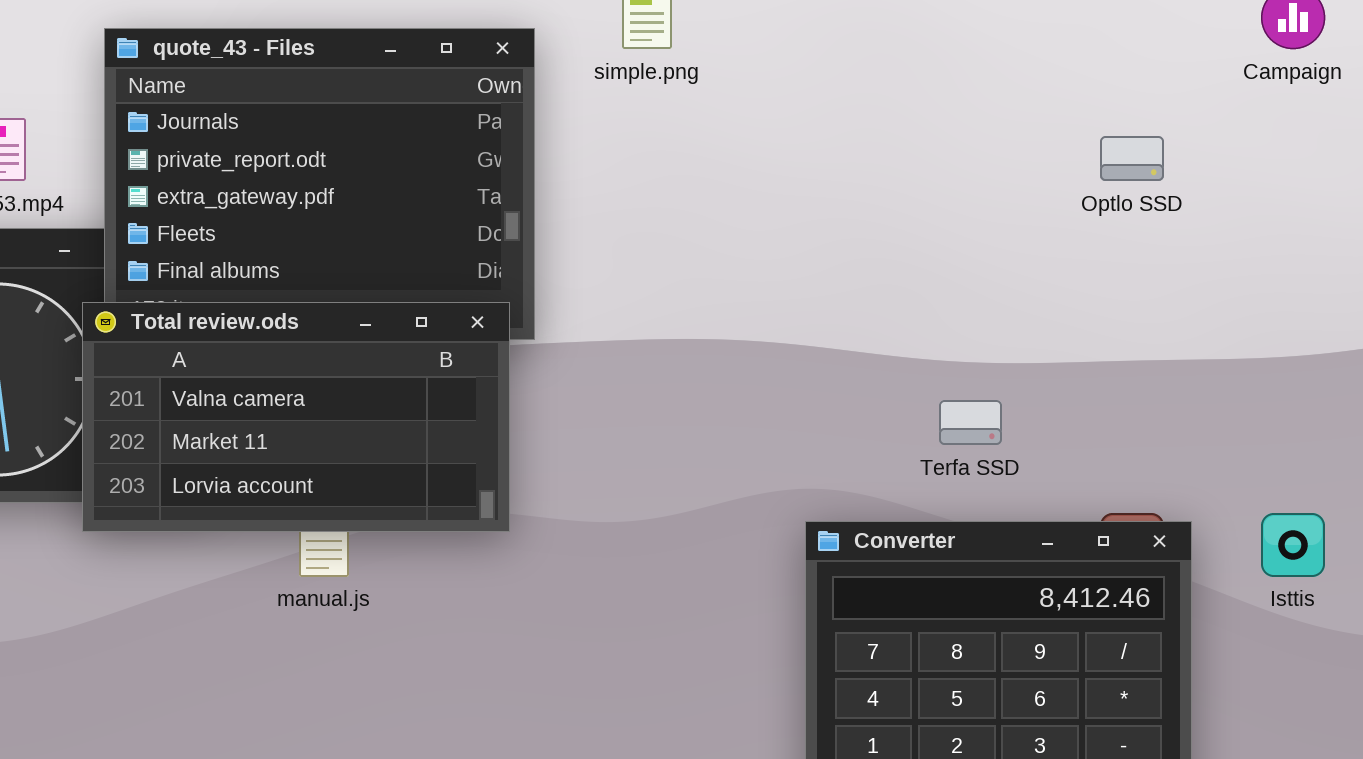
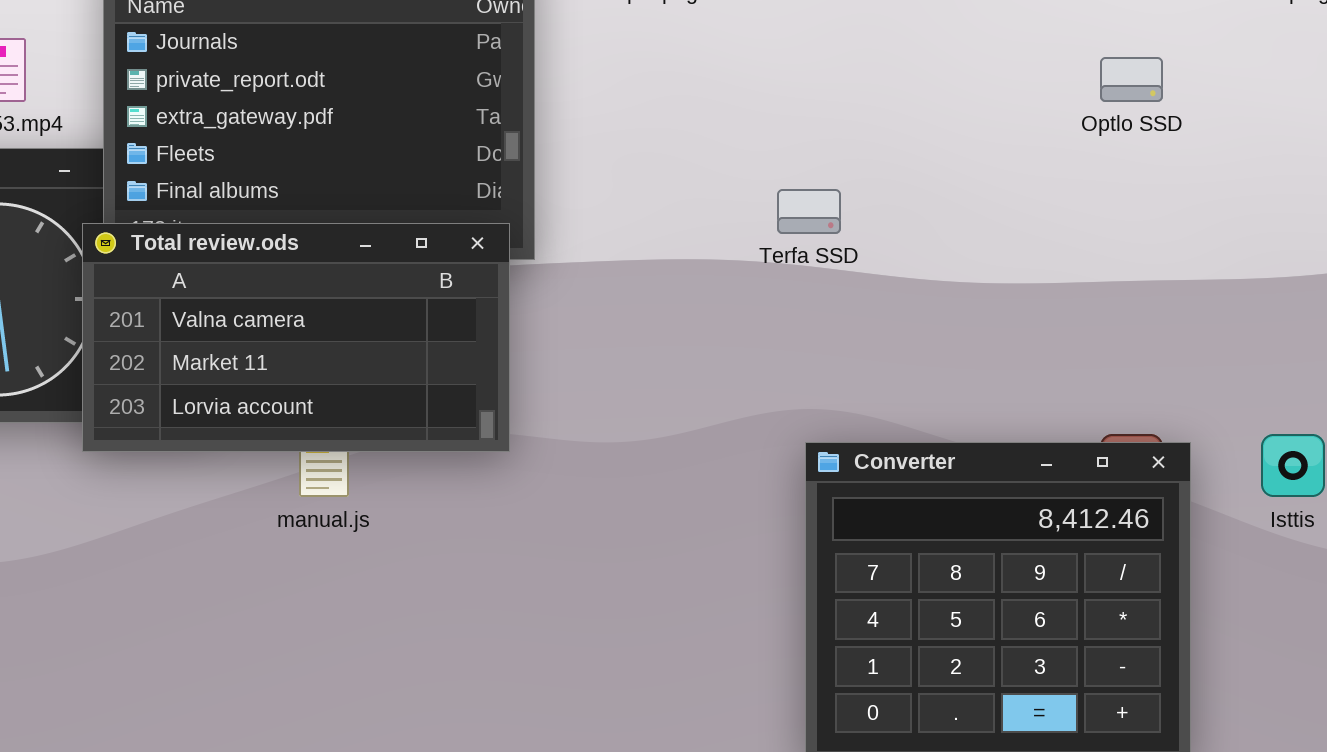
Terfa SSD: [939,400,1002,445] -> [777,189,841,234], moved

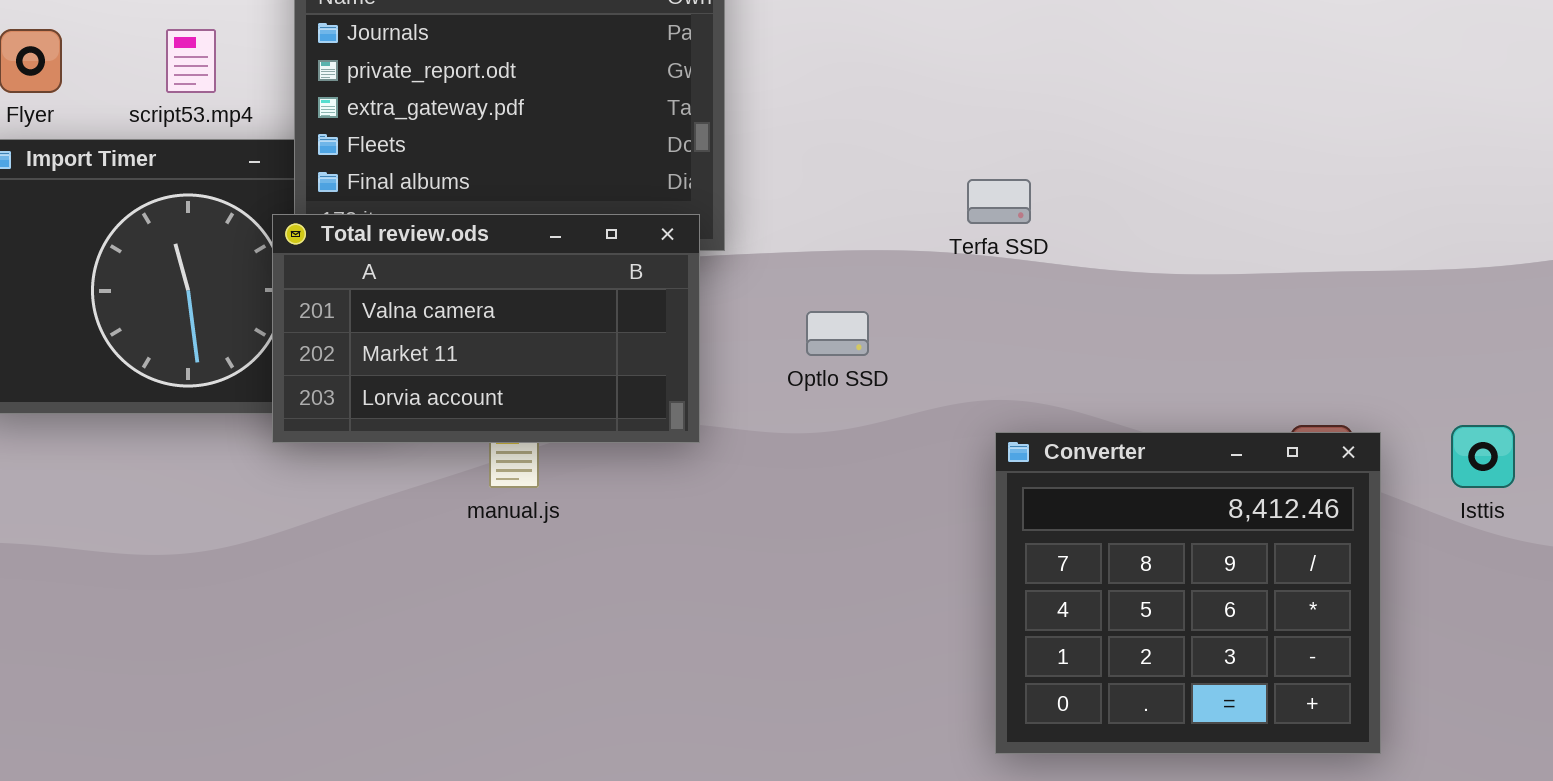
Optlo SSD: [1100,57,1163,102] -> [806,311,869,356], moved

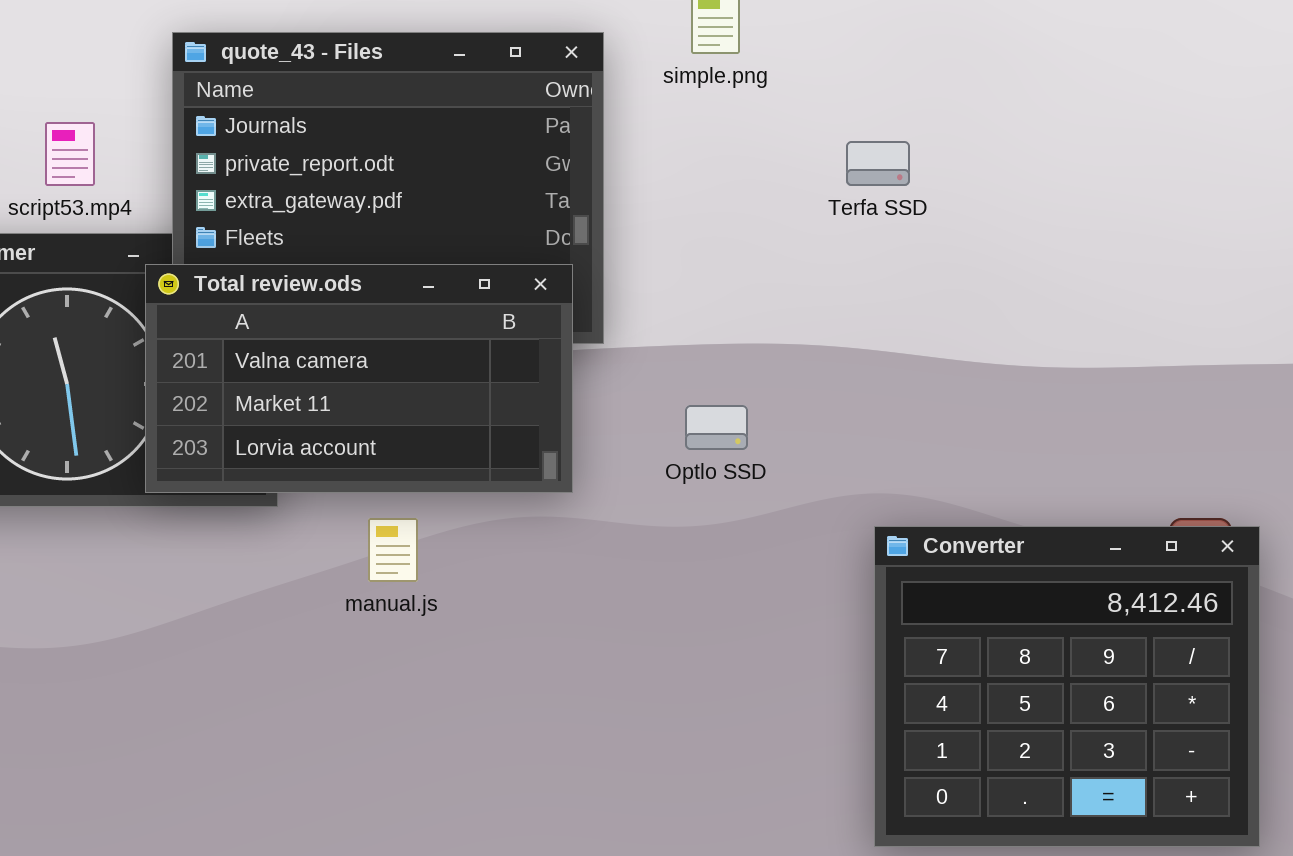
Terfa SSD: [967,179,1031,224] -> [846,141,910,186], moved
Total review.ods: [272,214,700,443] -> [145,264,573,493], moved

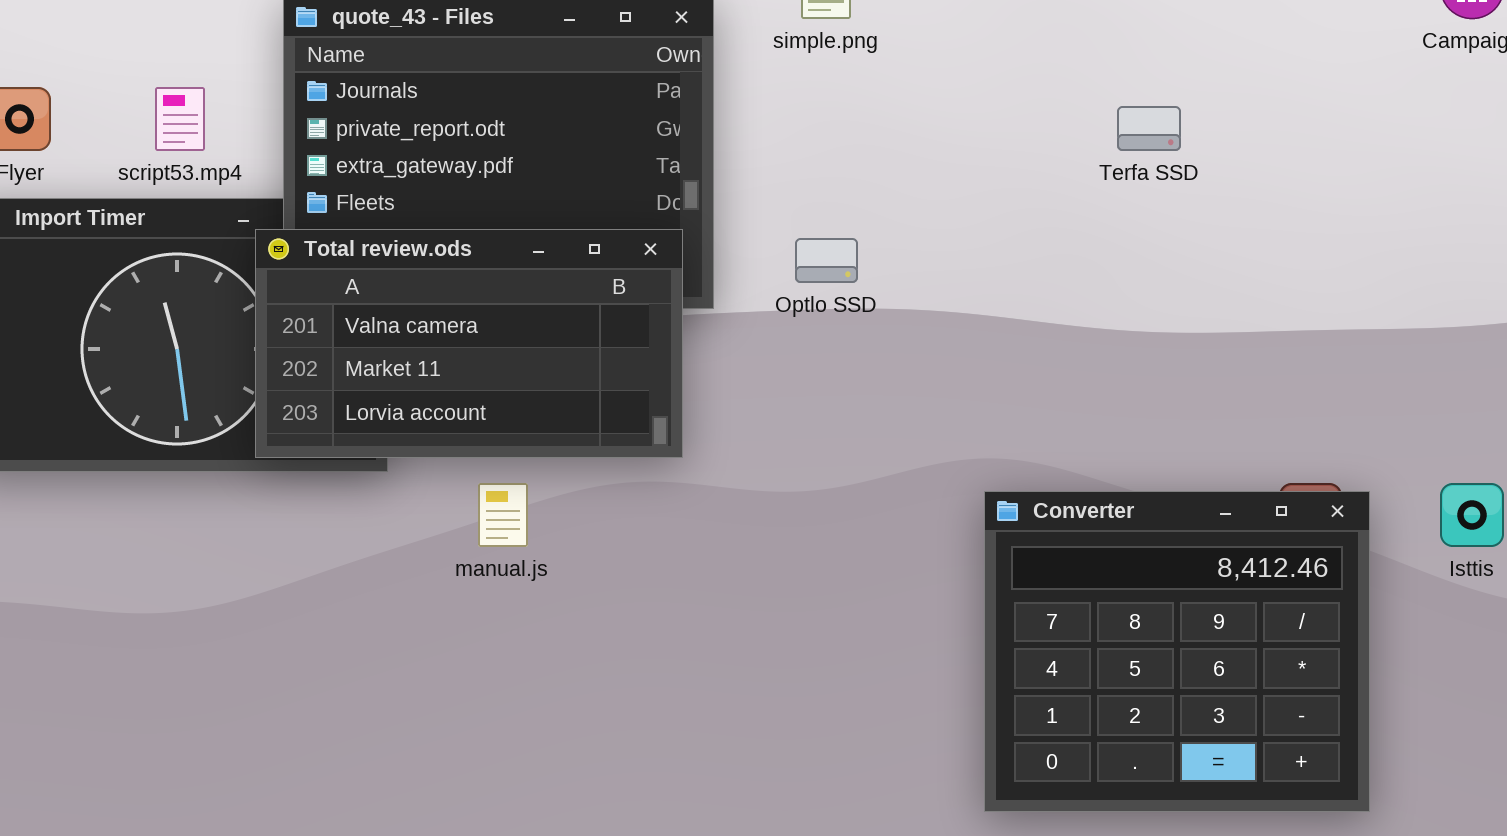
Terfa SSD: [846,141,910,186] -> [1117,106,1181,151], moved
Optlo SSD: [685,405,748,450] -> [795,238,858,283], moved

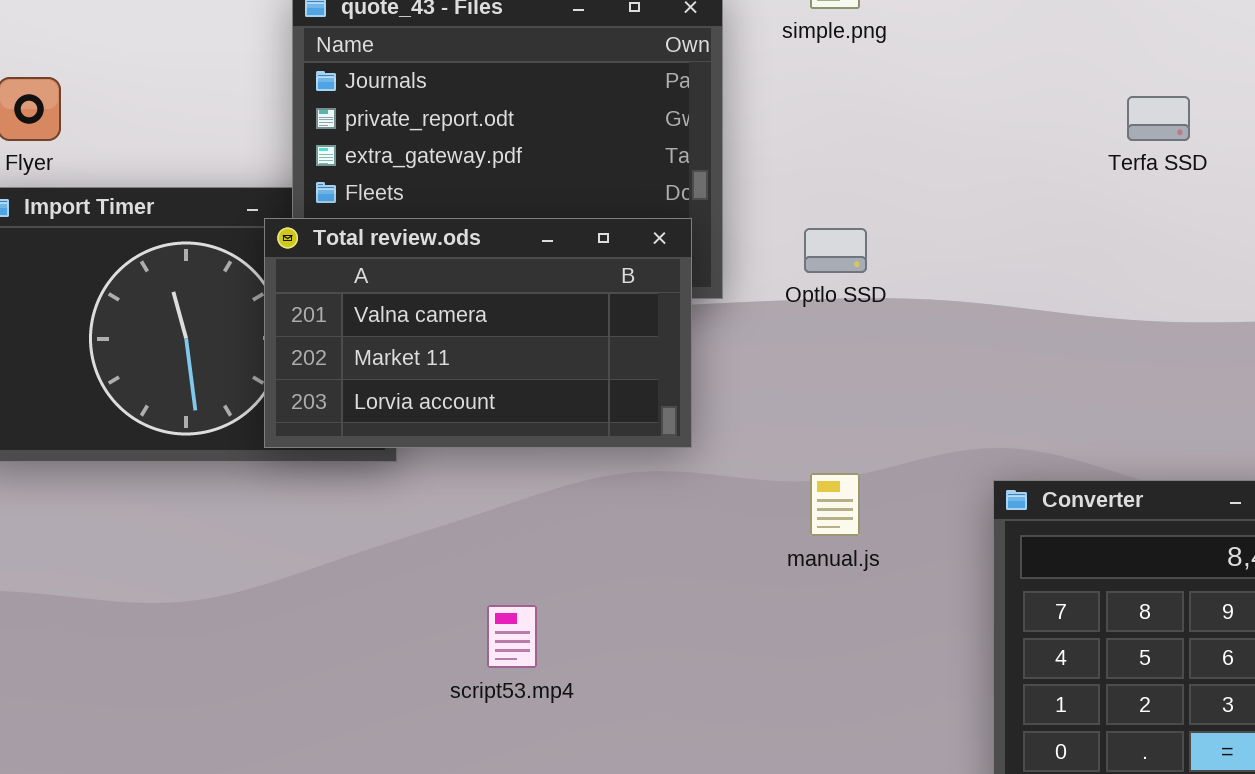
script53.mp4: [155,87,205,151] -> [487,605,537,668], moved
manual.js: [478,483,528,547] -> [810,473,860,536], moved

